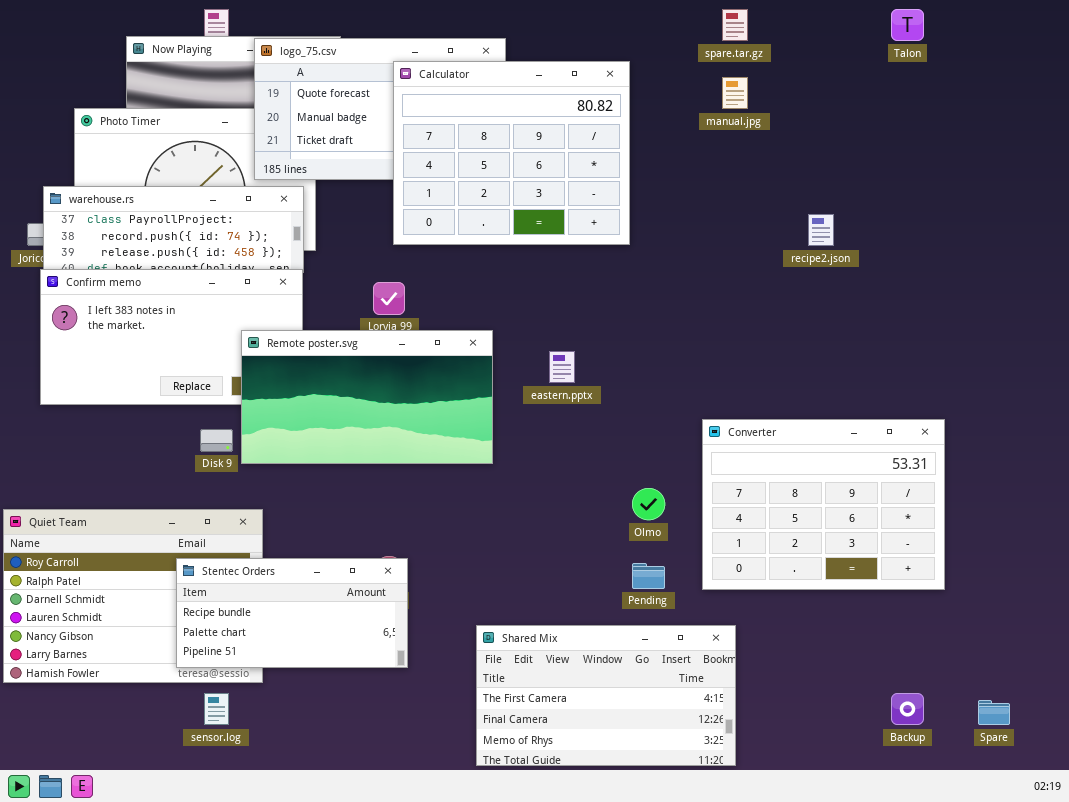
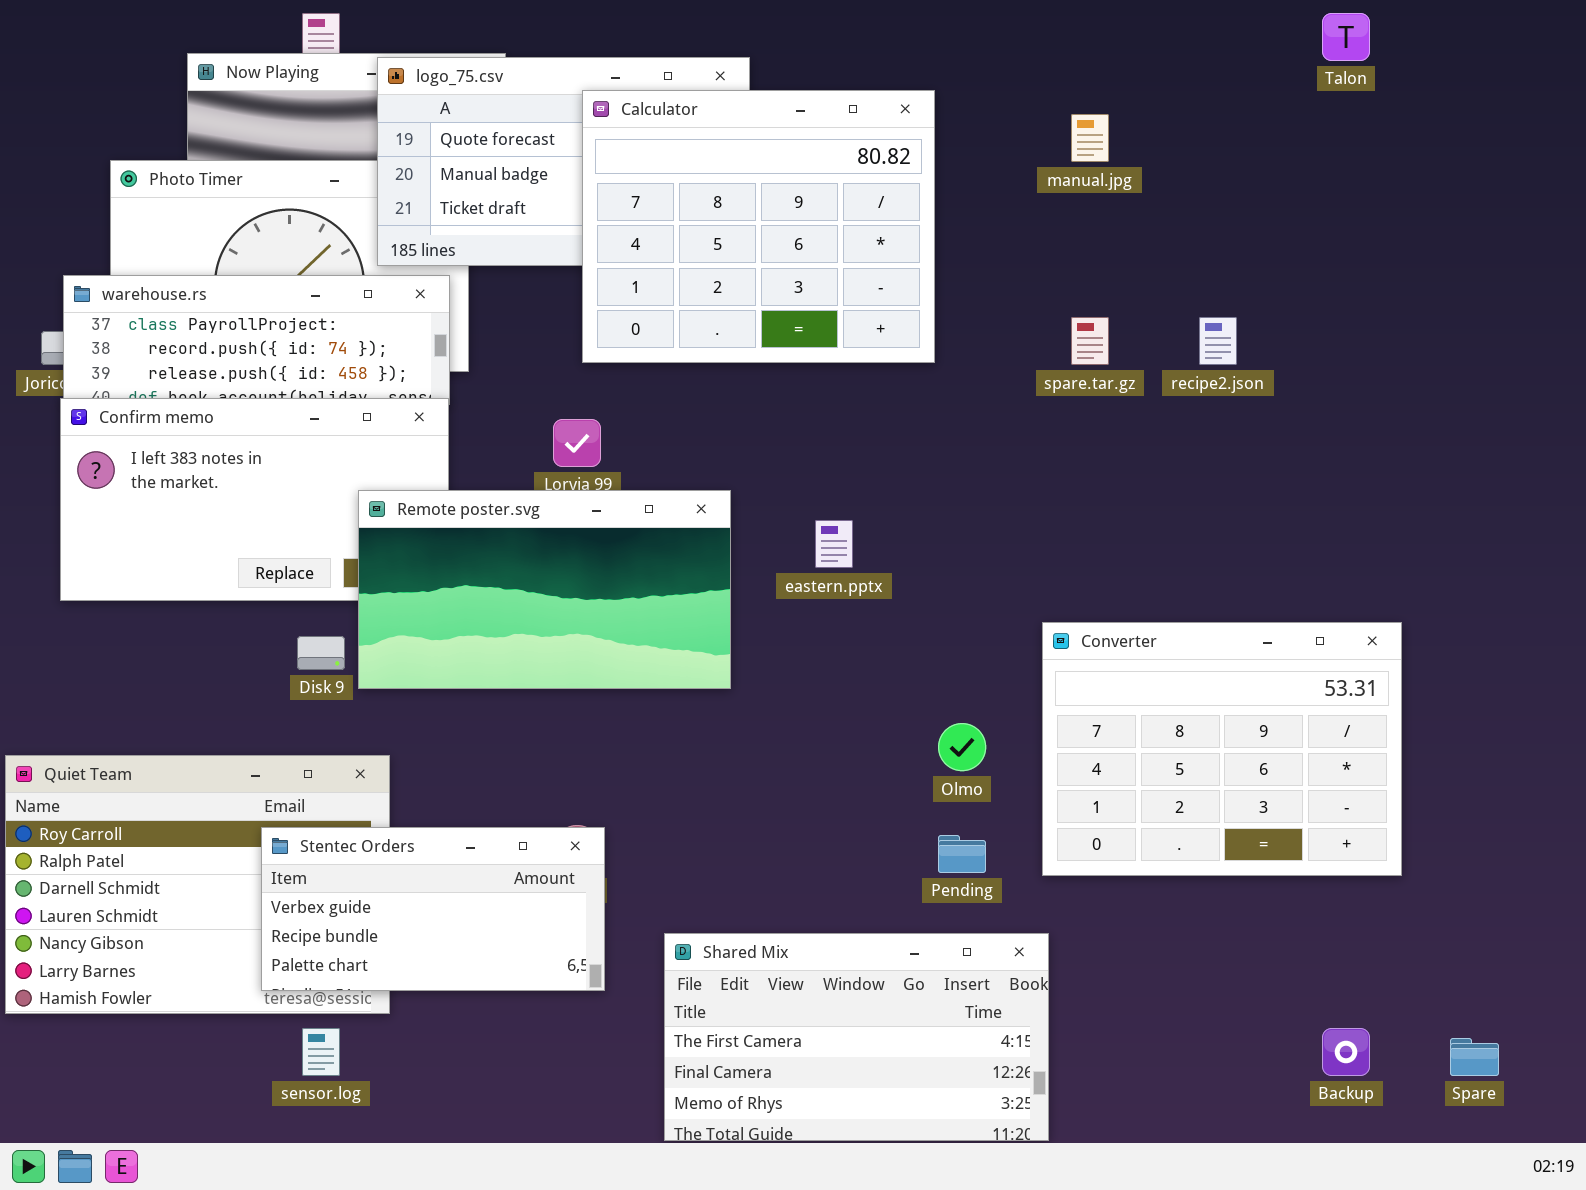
spare.tar.gz: [722,9,748,41] -> [1071,317,1109,365], moved
Stentec Orders: [176,558,408,668] -> [261,827,605,991], scrolled up 1 row
Shared Mix: [476,625,736,766] -> [664,933,1049,1141], moved

